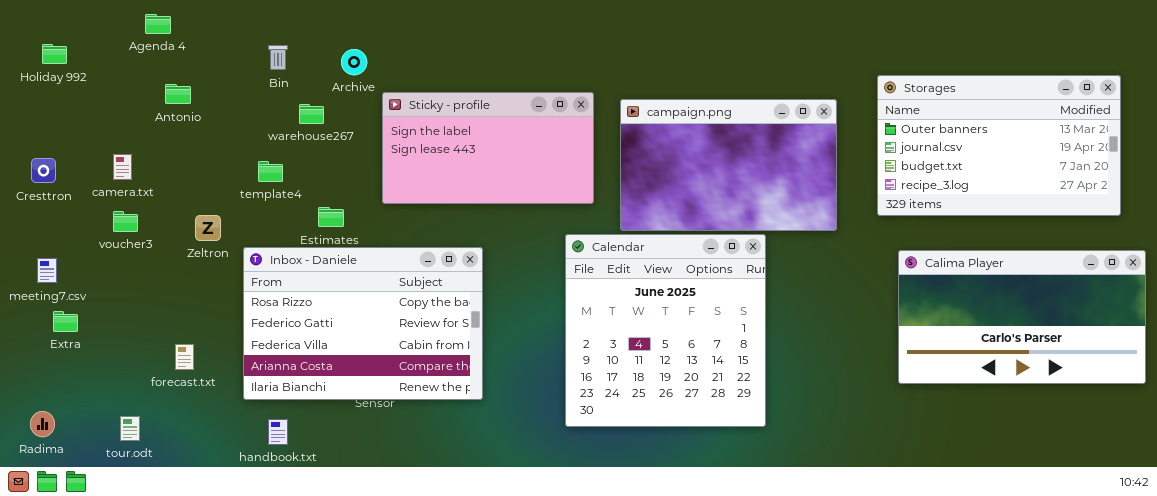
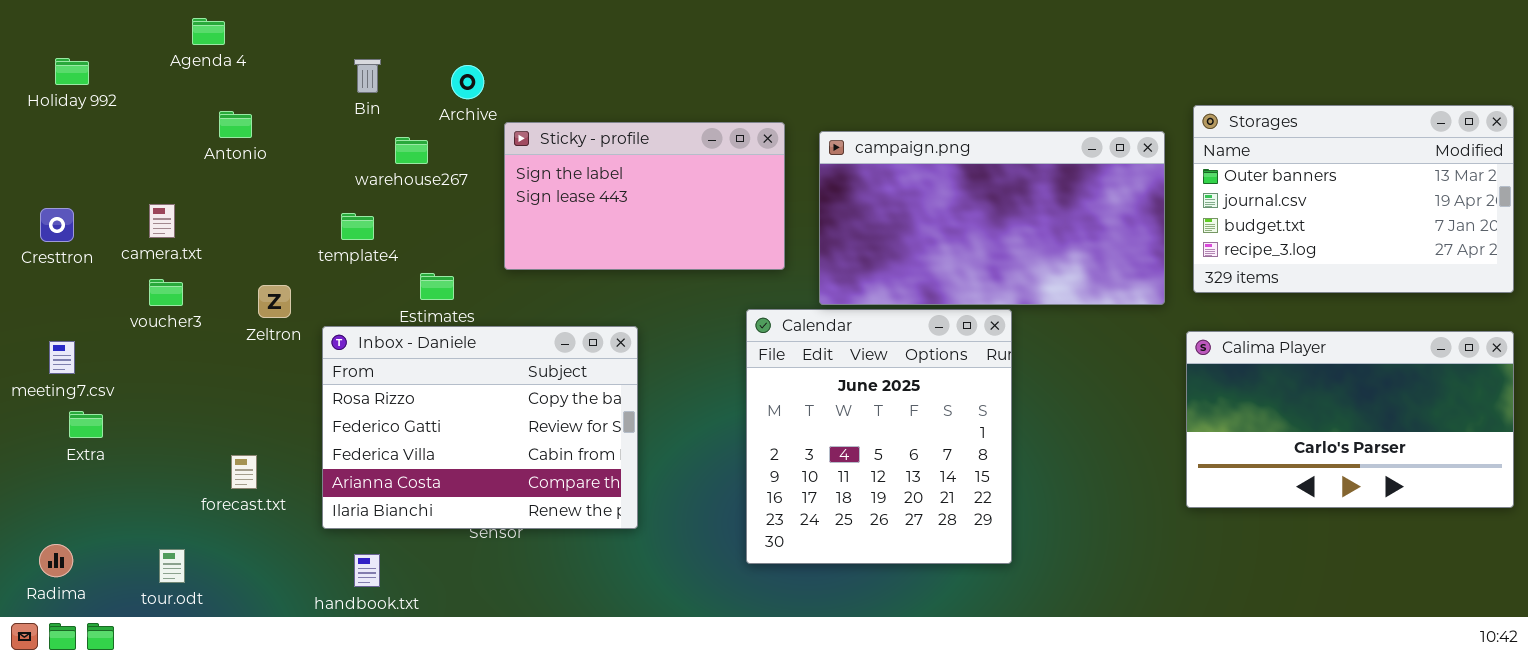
Storages: [877,75,1121,216] -> [1193,105,1514,293], moved
campaign.png: [620,99,837,231] -> [819,131,1165,305], resized

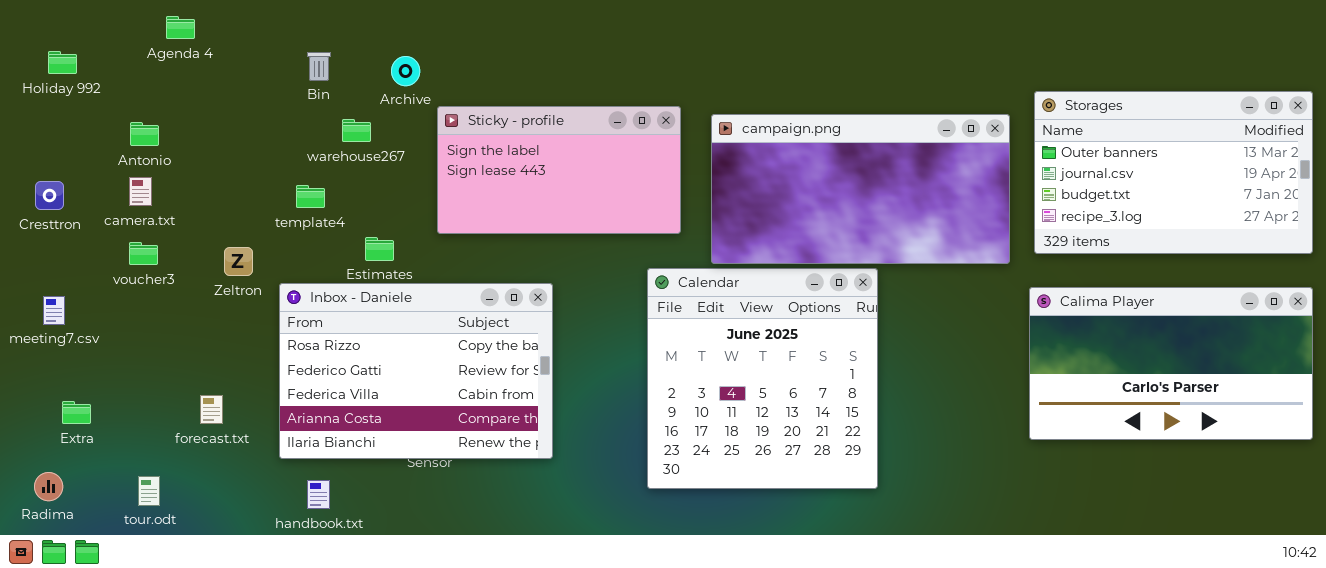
Antonio: [219,111,252,138] -> [130,122,159,146], moved
Extra: [69,411,103,438] -> [62,401,91,424], moved

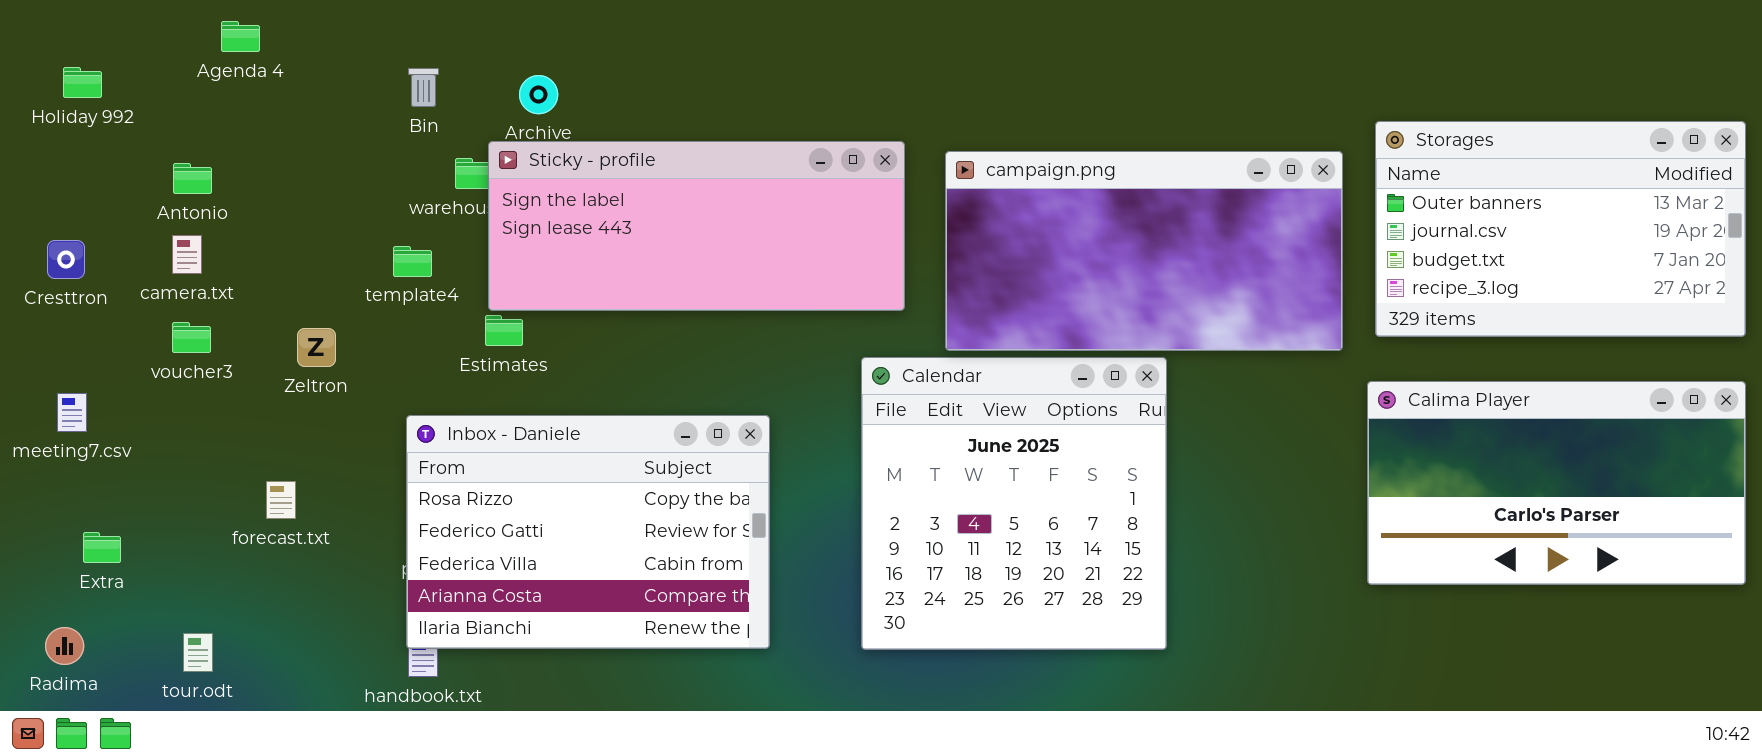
Sticky - profile: [437,106,681,234] -> [488,141,905,311], resized
Inbox - Daniele: [279,283,553,459] -> [406,415,770,649], moved
forecast.txt: [200,395,223,424] -> [266,481,296,519], moved

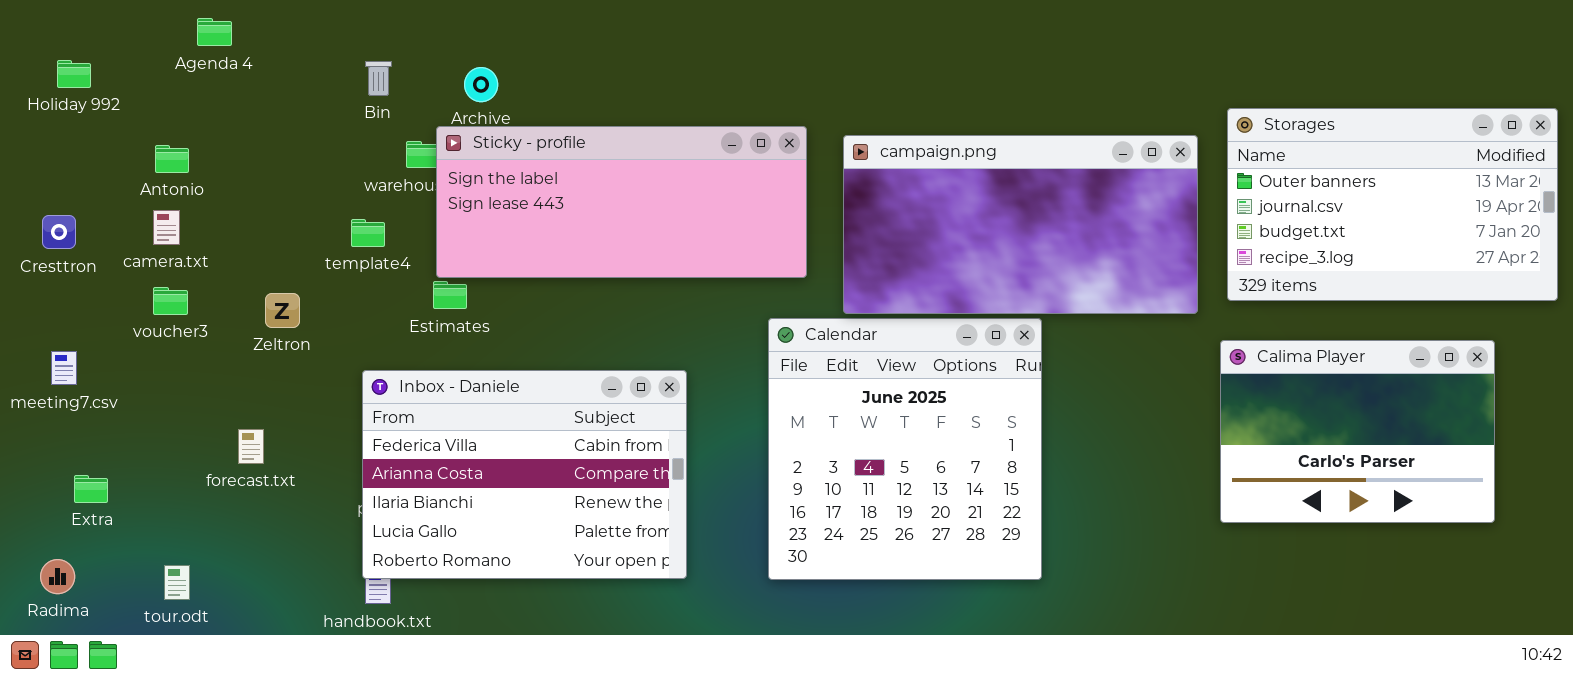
Calima Player: [1367,381,1746,585] -> [1220,340,1495,523], resized
Inbox - Daniele: [406,415,770,649] -> [362,370,687,579], scrolled down 2 rows

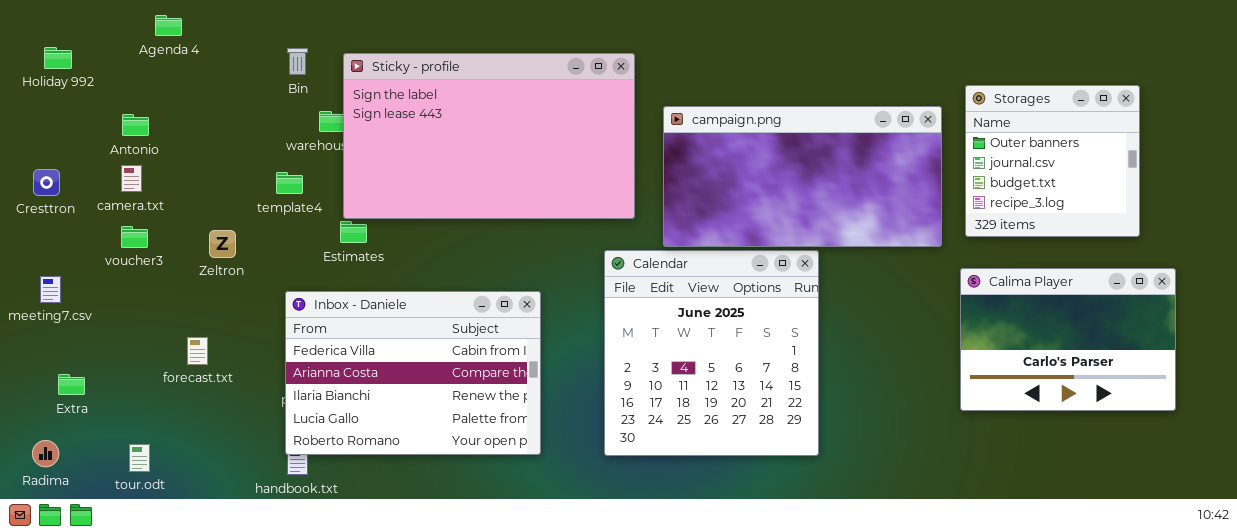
Storages: [1227,108,1558,301] -> [965,85,1140,237], resized
Sticky - profile: [436,126,807,278] -> [343,53,635,219], resized

